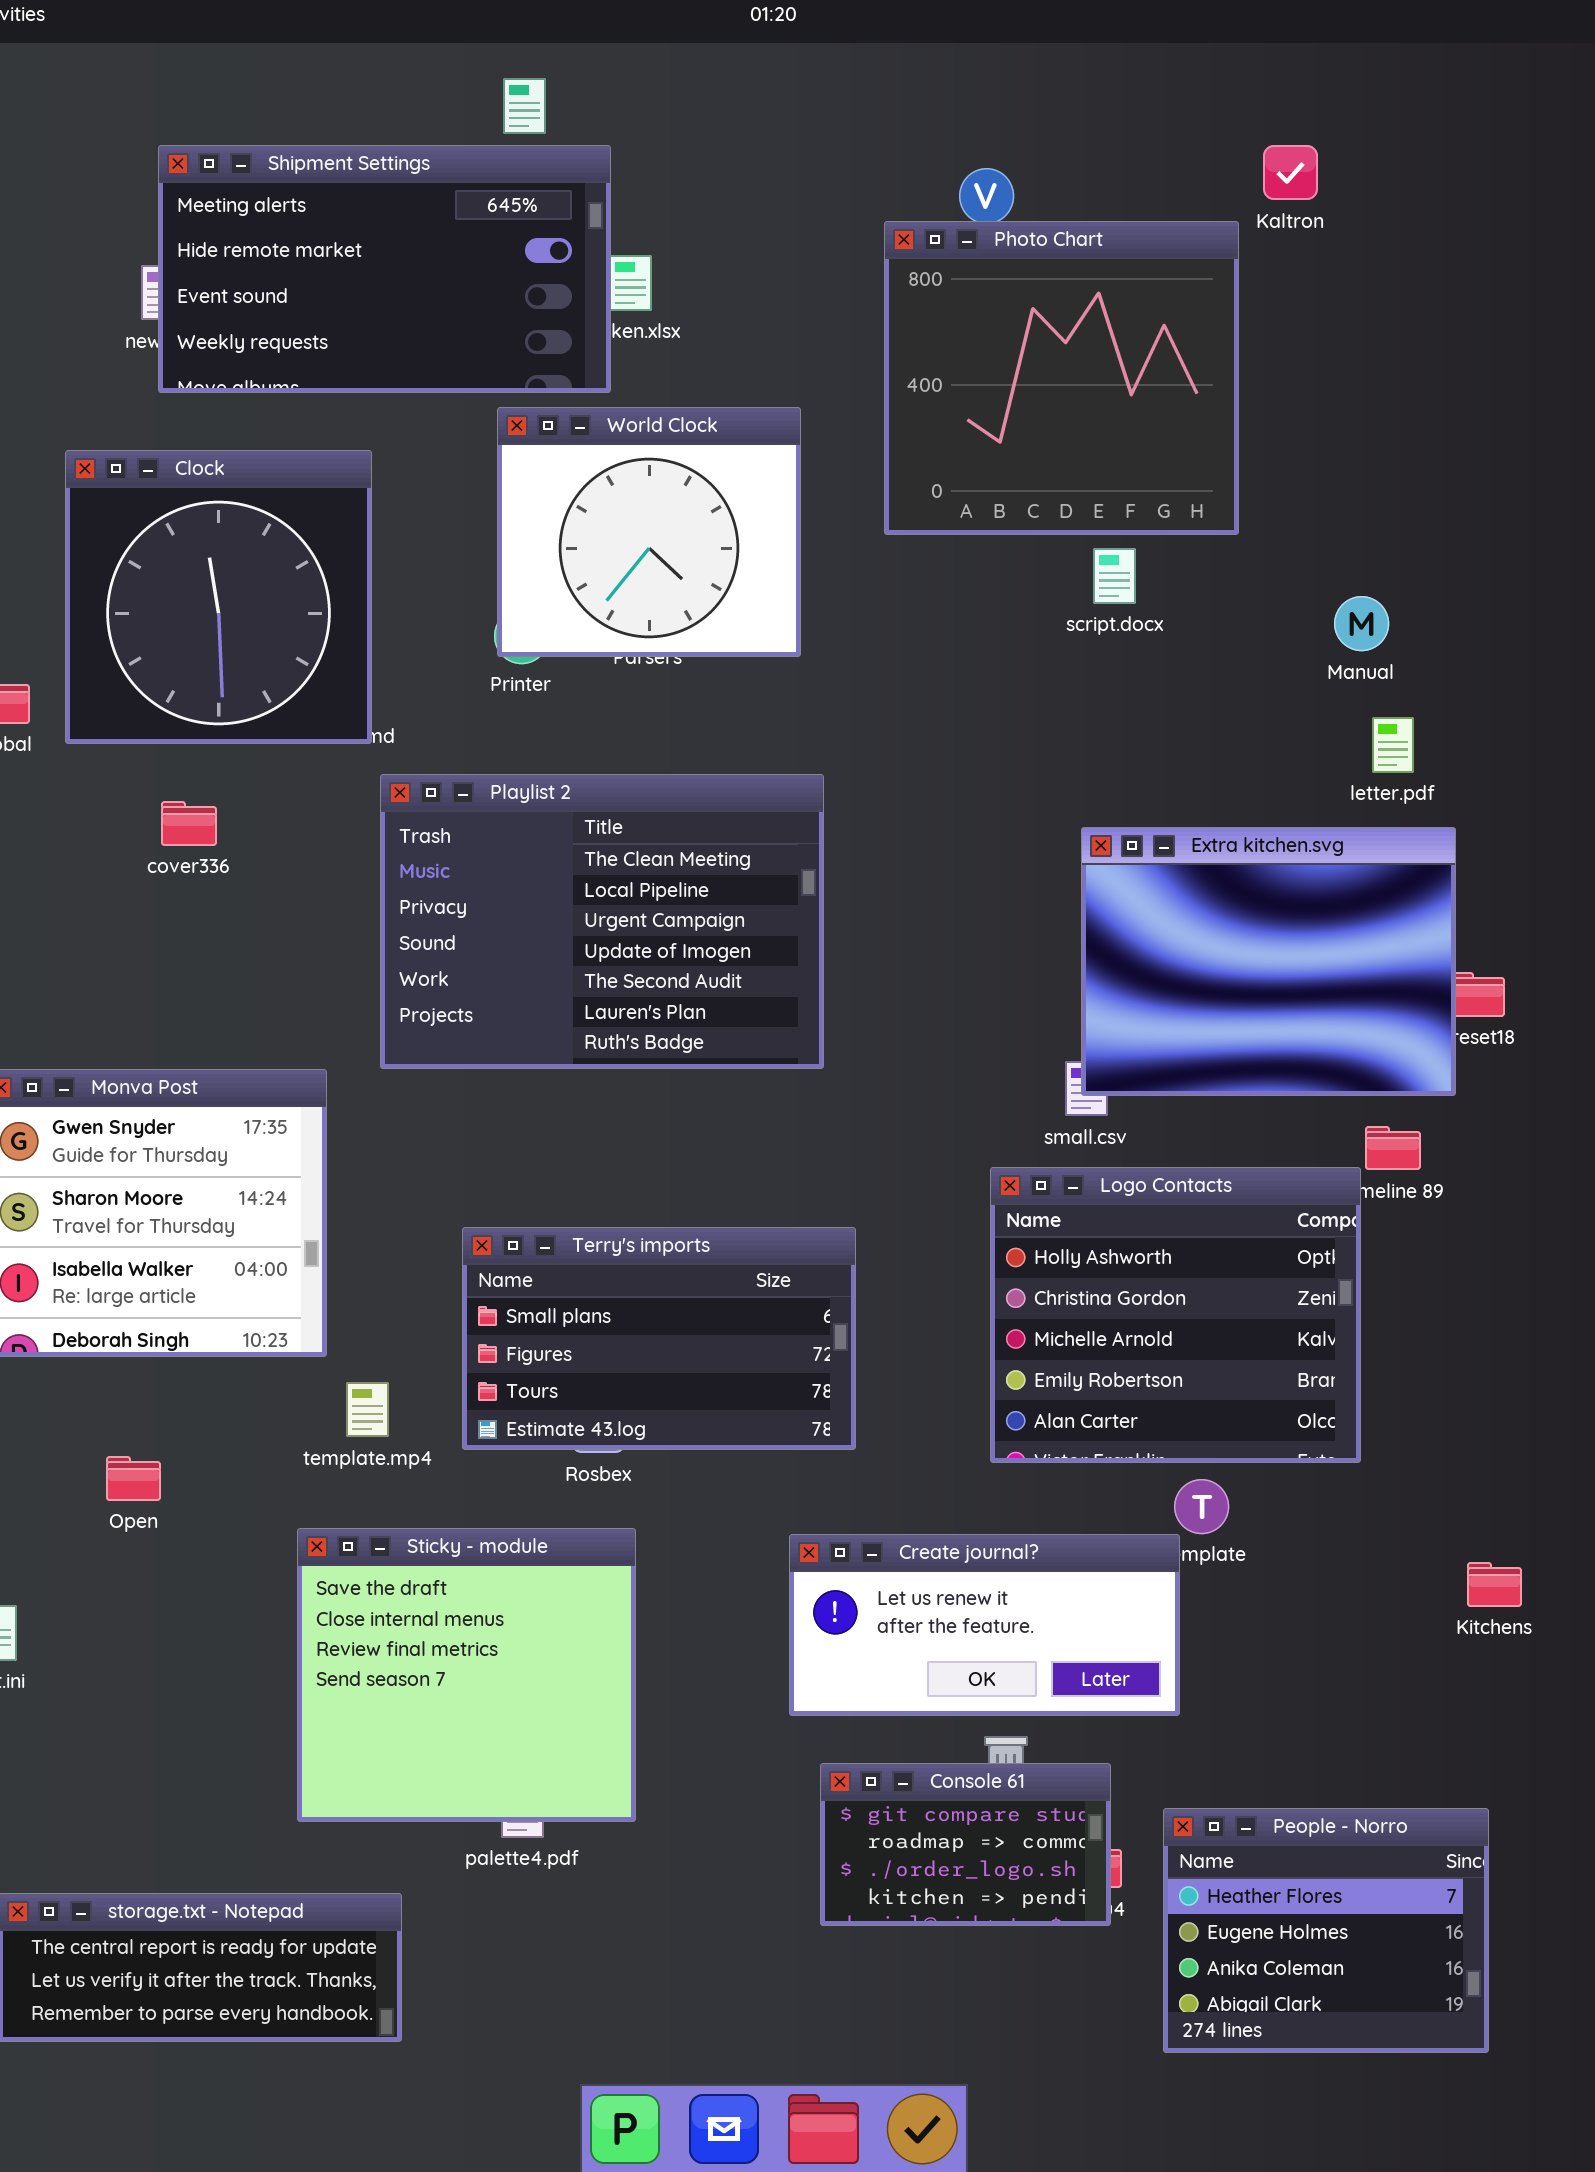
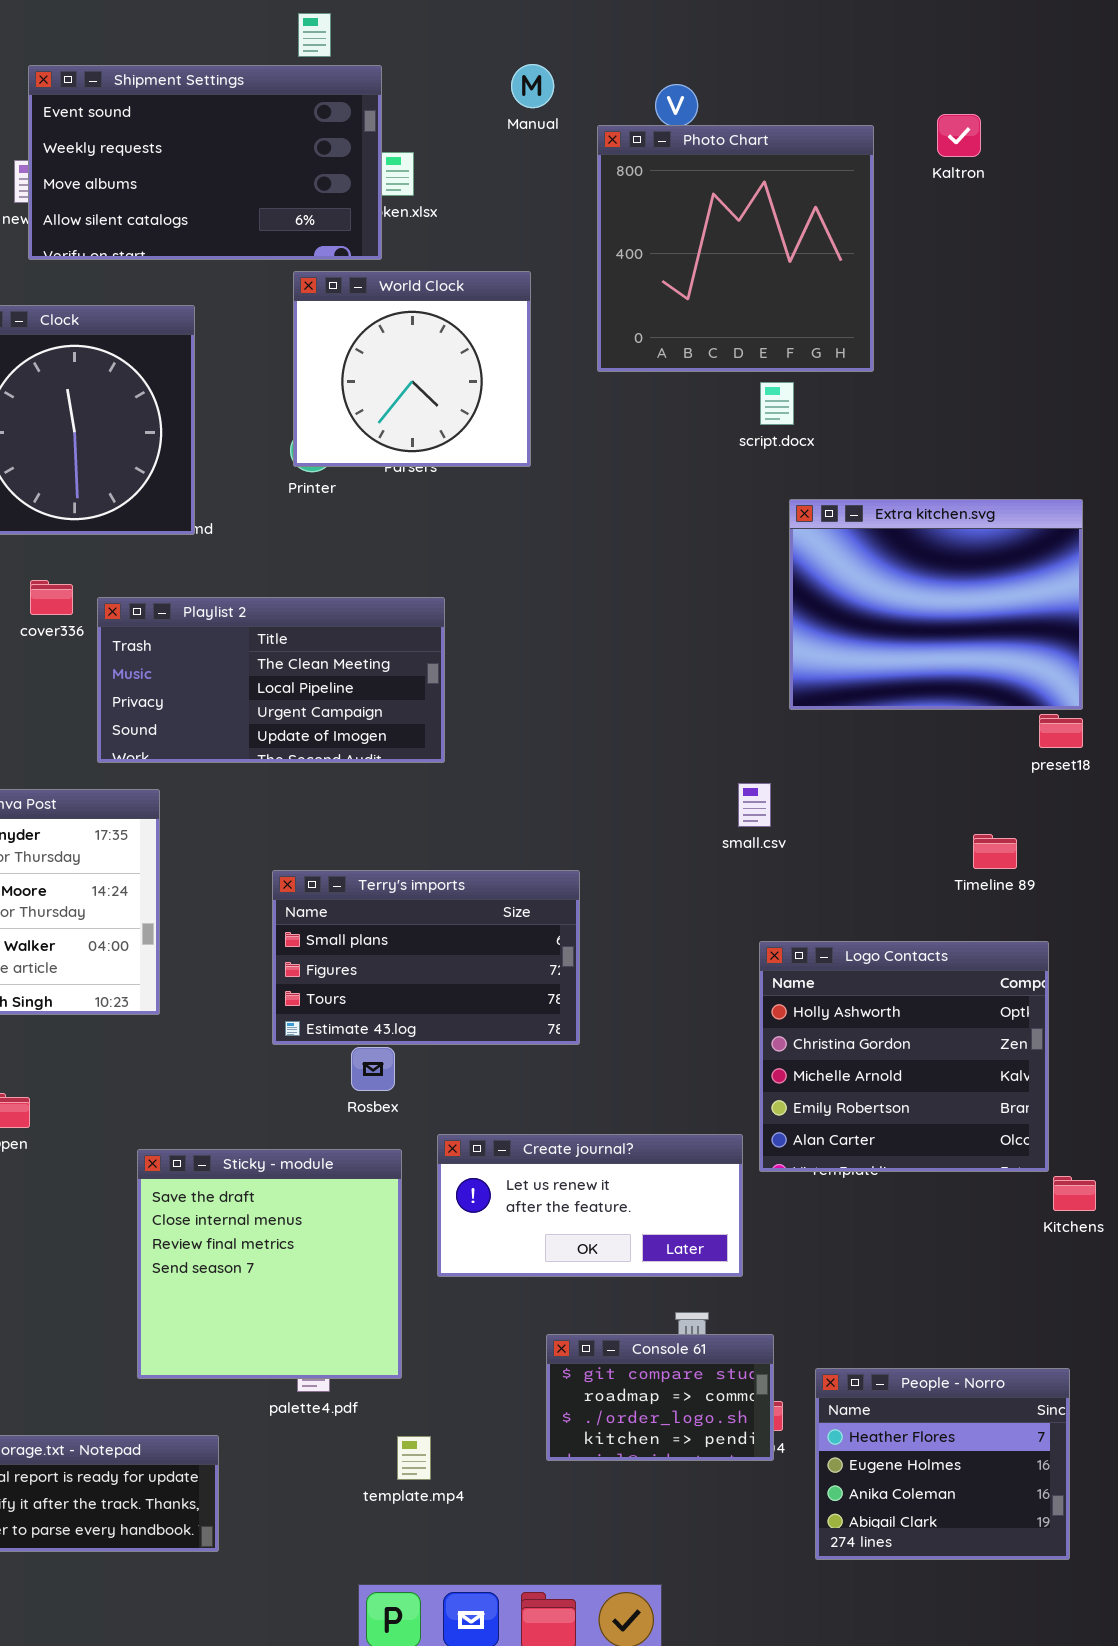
Shipment Settings: [158,145,611,393] -> [28,65,382,260], scrolled down 2 rows
Kaltron: [1263,145,1318,200] -> [937,114,981,157], moved
Manual: [1334,596,1389,651] -> [511,64,554,108], moved
Playlist 2: [380,774,824,1069] -> [97,597,445,763], moved, resized
Extra kitchen.svg: [1081,827,1456,1096] -> [789,499,1083,710], moved
Logo Contacts: [990,1167,1361,1463] -> [759,941,1049,1172], moved
Terry's imports: [462,1227,856,1450] -> [272,870,580,1045], moved
template.mp4: [346,1382,389,1437] -> [397,1436,431,1480], moved
Create journal?: [789,1534,1180,1716] -> [437,1134,743,1277], moved

